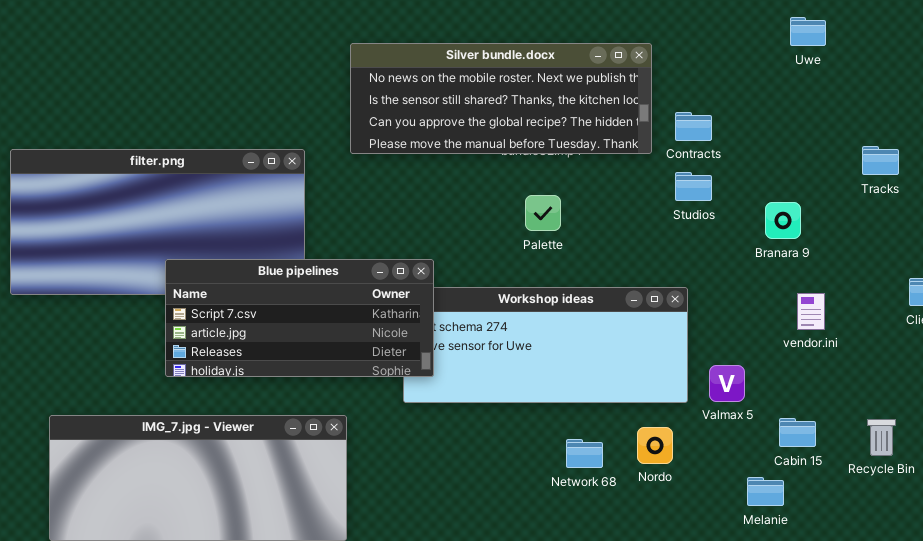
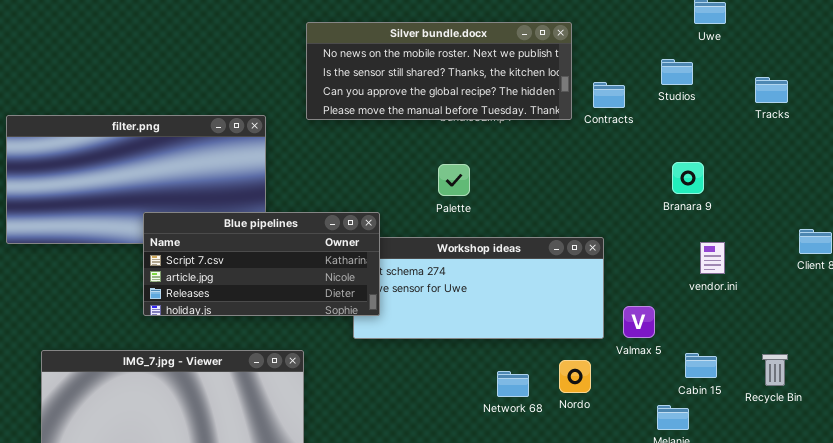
Tracks: [862,146,899,175] -> [755,77,788,103], moved
Studios: [675,172,712,201] -> [661,59,693,85], moved
Palette: [525,195,561,231] -> [438,164,470,196], moved

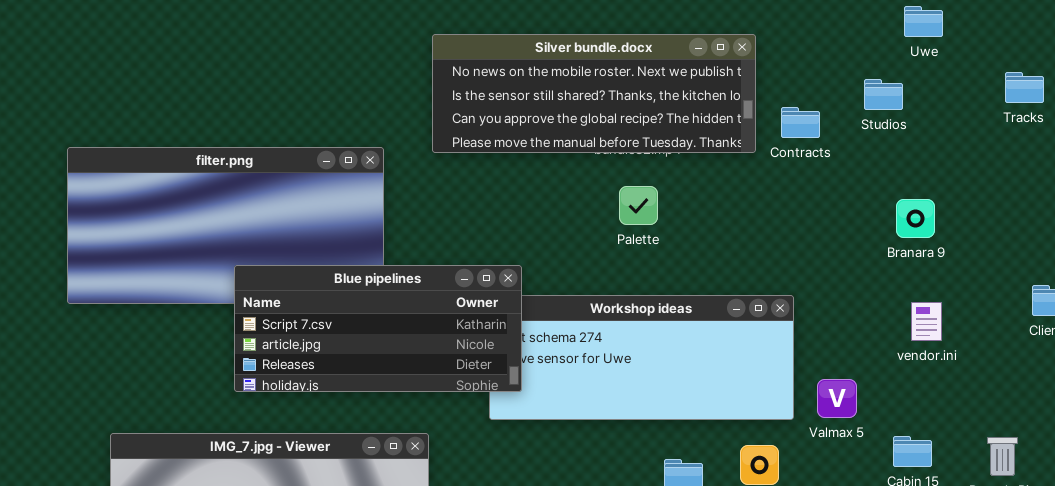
Tracks: [755,77,788,103] -> [1005,72,1044,103], moved
Branara 9: [672,162,704,194] -> [896,199,935,238], moved
Palette: [438,164,470,196] -> [619,186,658,225], moved

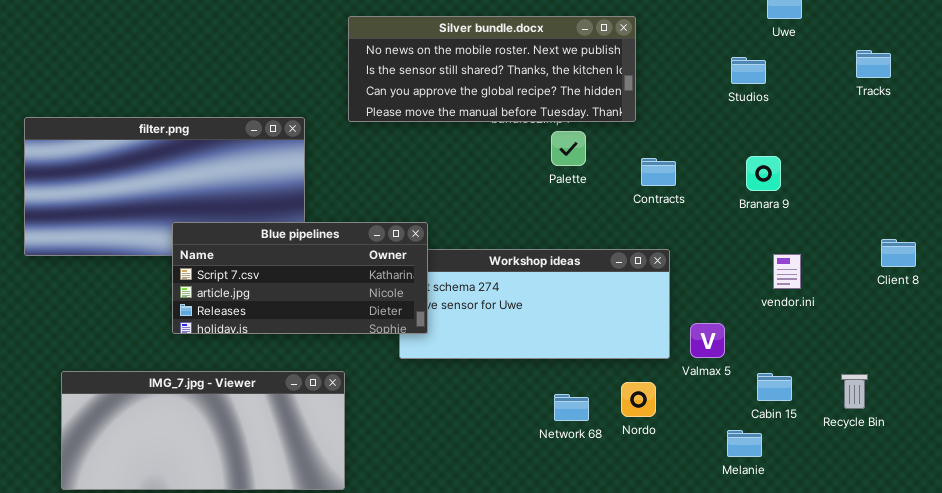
Contracts: [781,107,820,138] -> [641,158,676,186], moved
Palette: [619,186,658,225] -> [551,131,586,166], moved
Branara 9: [896,199,935,238] -> [746,156,781,191], moved

